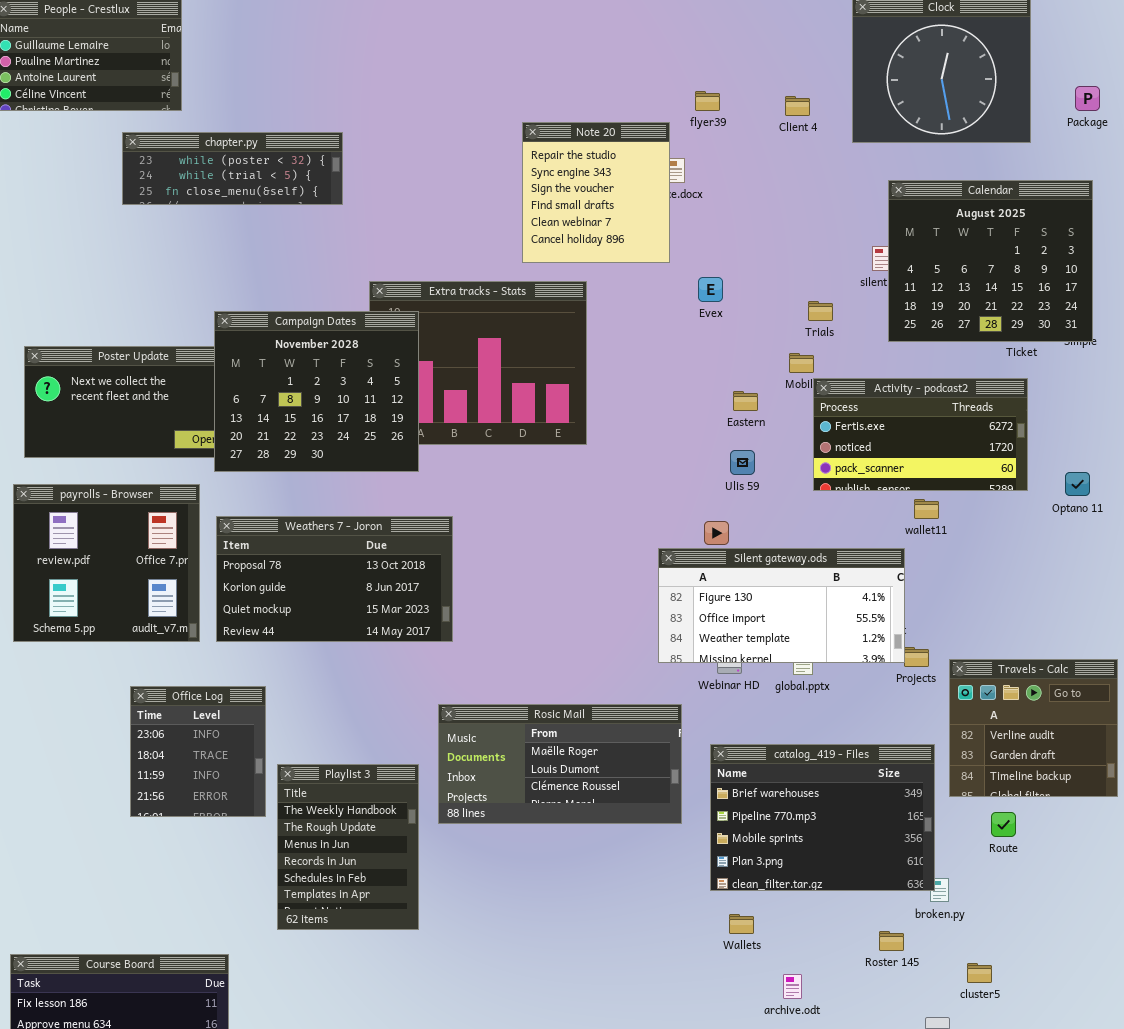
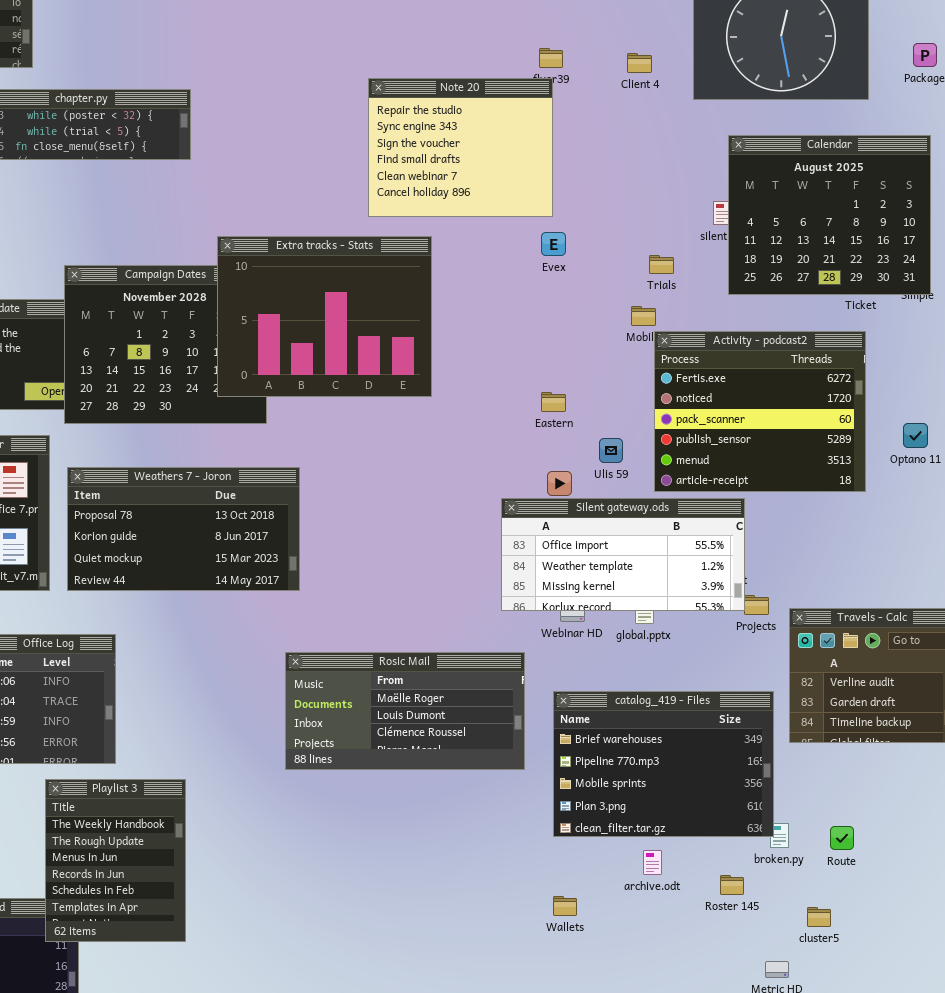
Note 20: [522,122,670,263] -> [368,78,553,217], resized
Extra tracks - Stats: [369,281,587,445] -> [217,236,432,397], raised
Activity - podcast2: [813,378,1028,491] -> [654,331,866,492], resized
Eastern: [733,391,758,411] -> [541,392,566,412], moved
Ulis 59: [730,450,755,475] -> [599,438,623,463], moved
Silent gateway.ods: [658,548,905,663] -> [501,498,745,611], scrolled down 1 row
Playlist 3: [277,764,419,930] -> [45,779,186,942], moved
Route: [991,812,1016,837] -> [830,826,854,850], moved
Wallets: [729,914,754,934] -> [553,896,577,916], moved
archive.odt: [783,974,802,999] -> [643,850,662,875], moved

